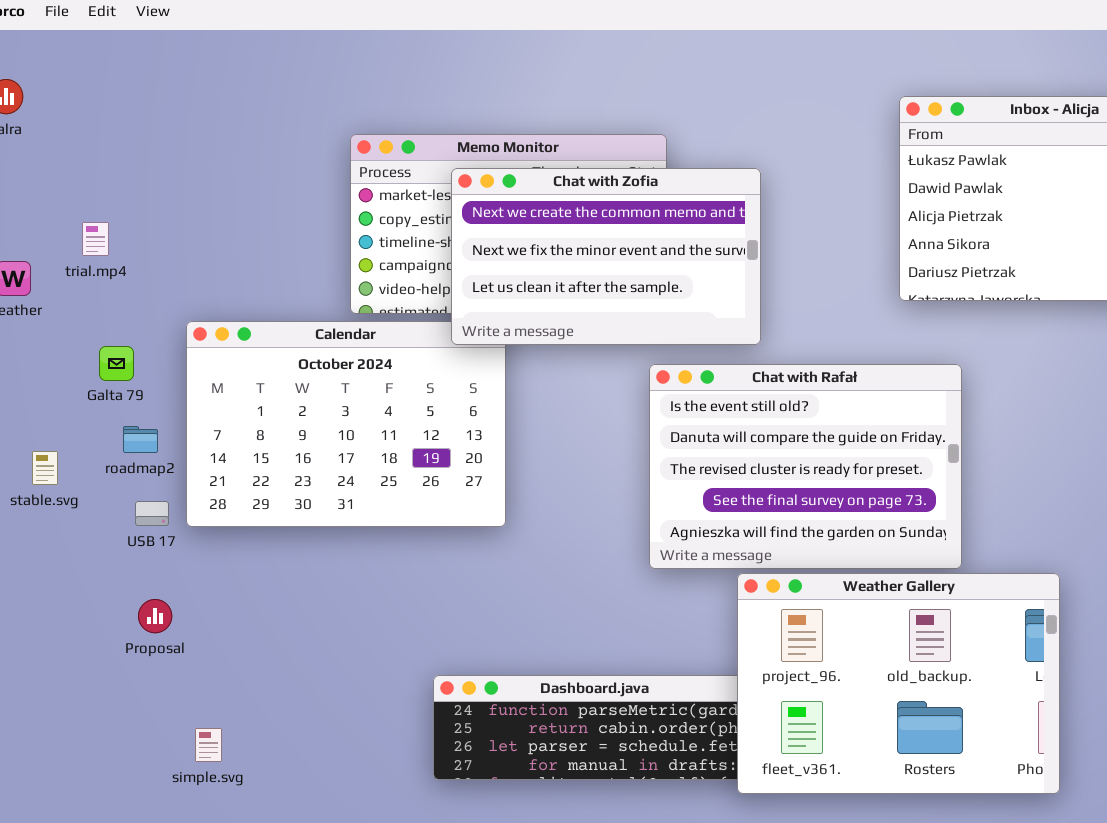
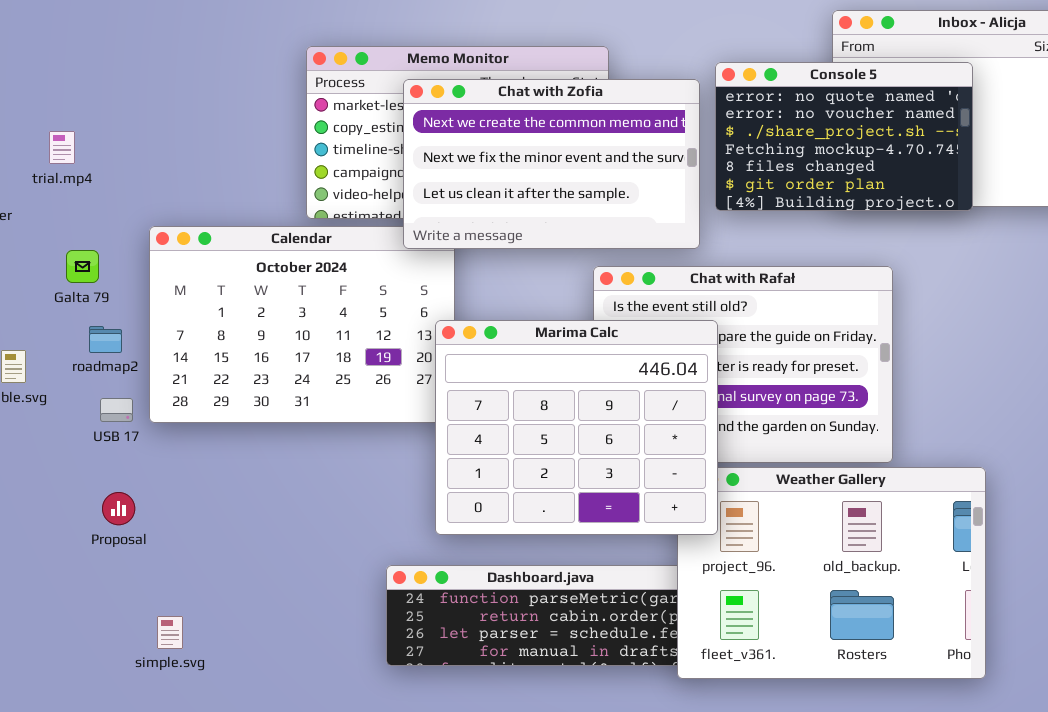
Console 5: none -> [715,62,973,211], opened
Marima Calc: none -> [435,320,718,535], opened

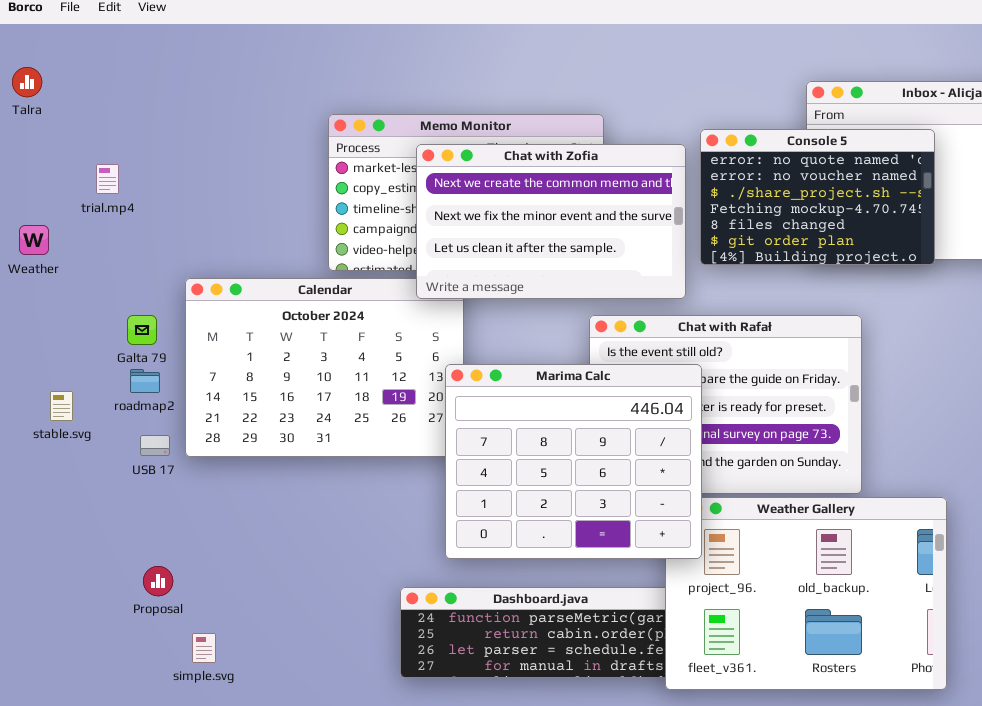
trial.mp4: [49,131,75,164] -> [96,164,119,194], moved
Galta 79: [66,250,99,283] -> [127,315,157,345], moved
Proposal: [102,492,135,525] -> [143,566,173,596], moved

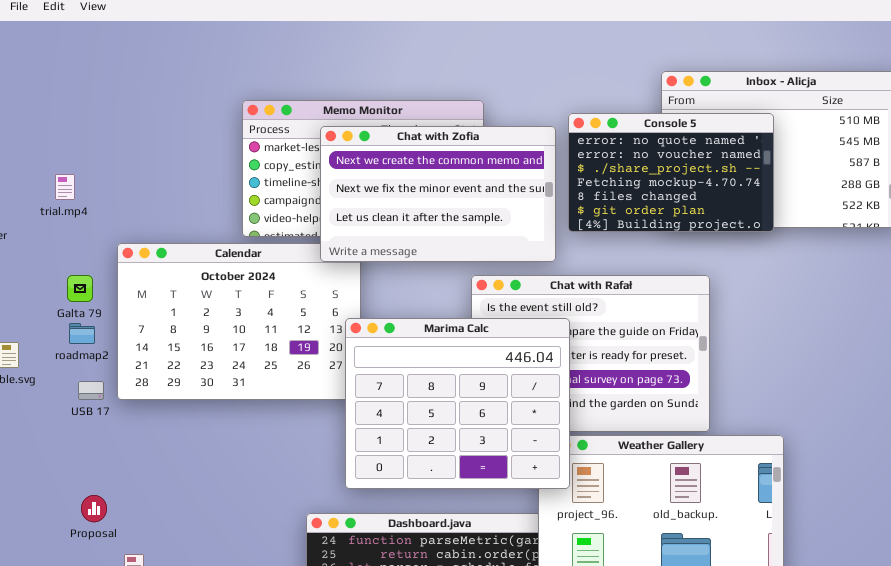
trial.mp4: [96,164,119,194] -> [55,174,75,200], moved

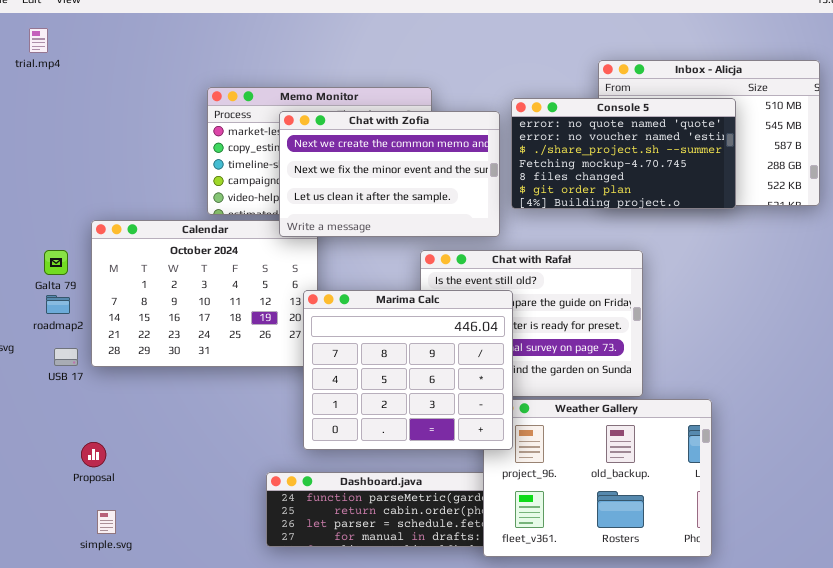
Console 5: [568,113,774,232] -> [511,98,736,209], resized
trial.mp4: [55,174,75,200] -> [29,28,48,53], moved
Proposal: [81,495,107,522] -> [81,442,106,467], moved

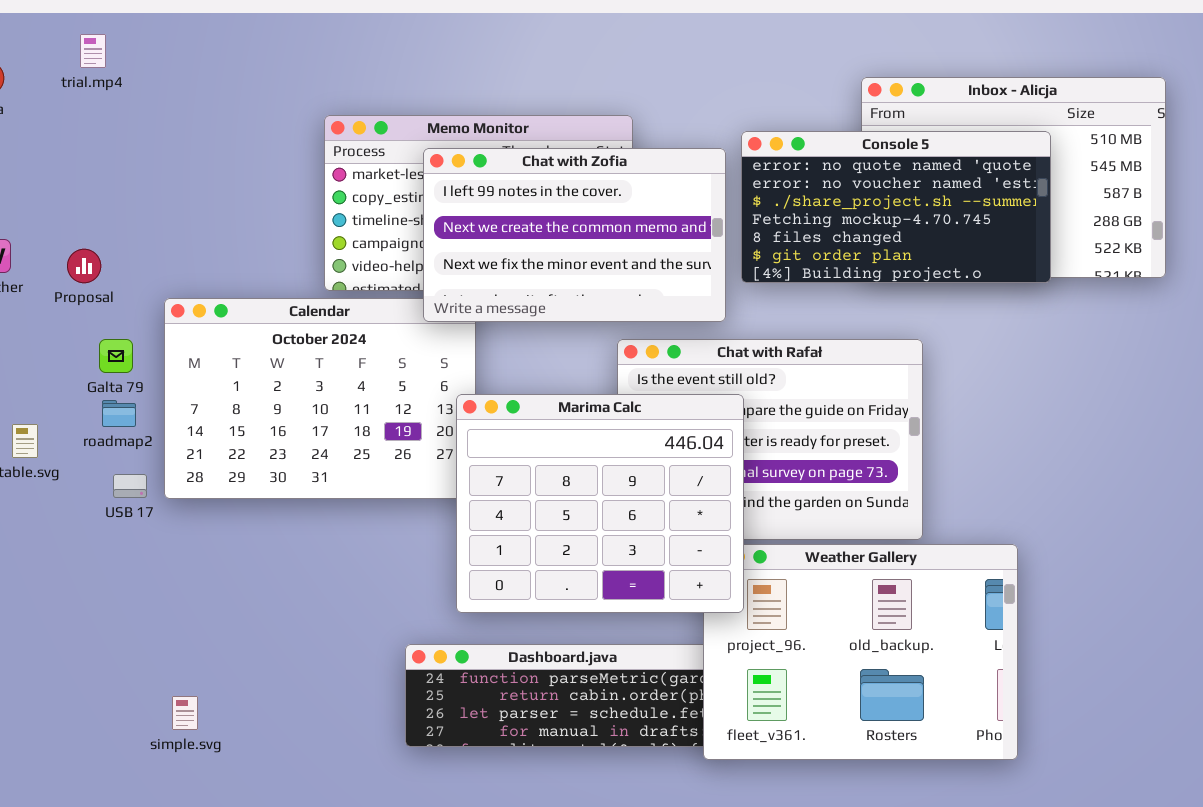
Chat with Zofia: [279,111,500,237] -> [423,148,726,322], scrolled up 1 row
Proposal: [81,442,106,467] -> [67,249,101,283], moved

